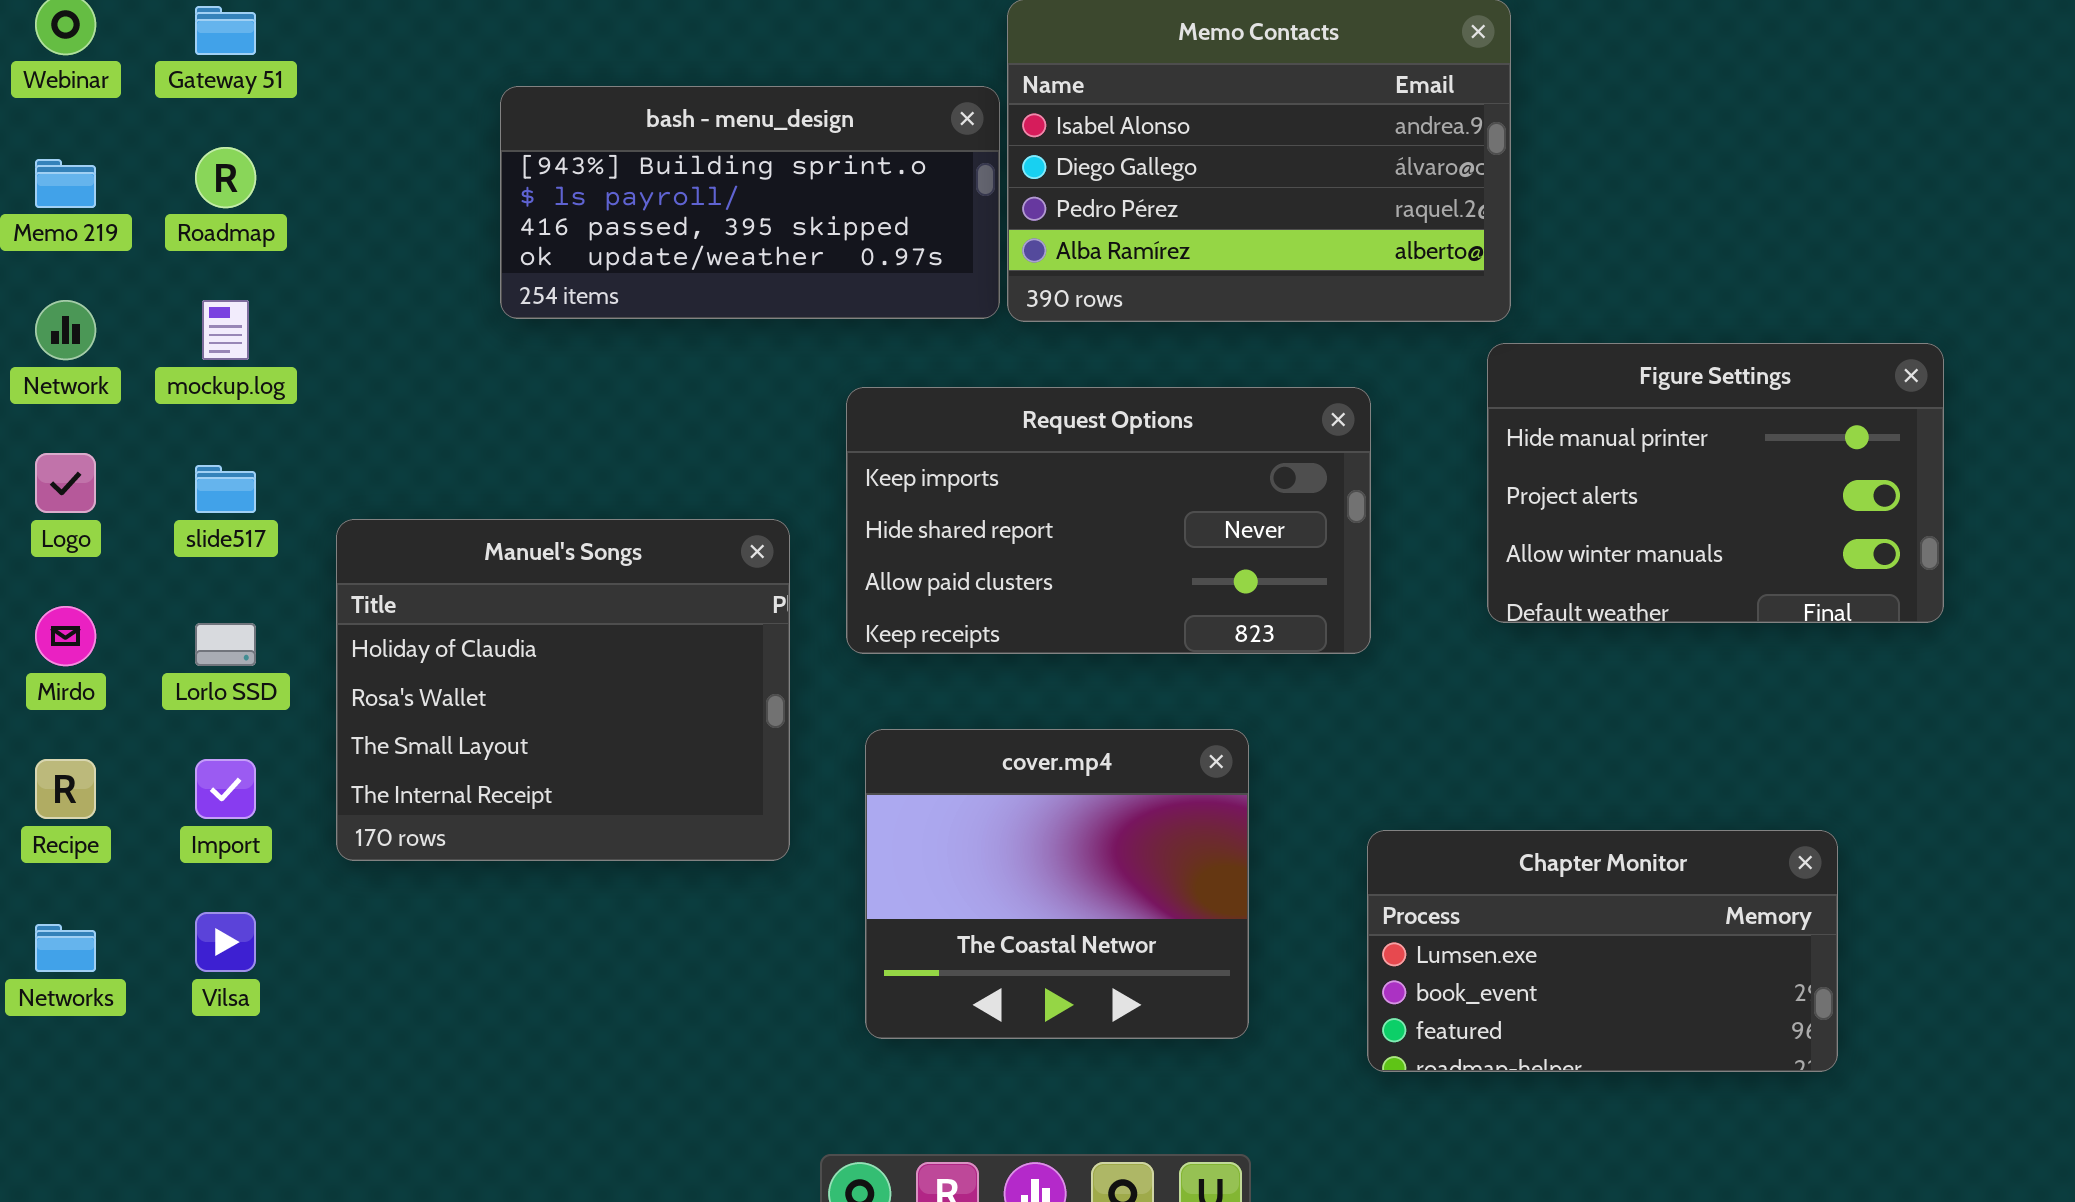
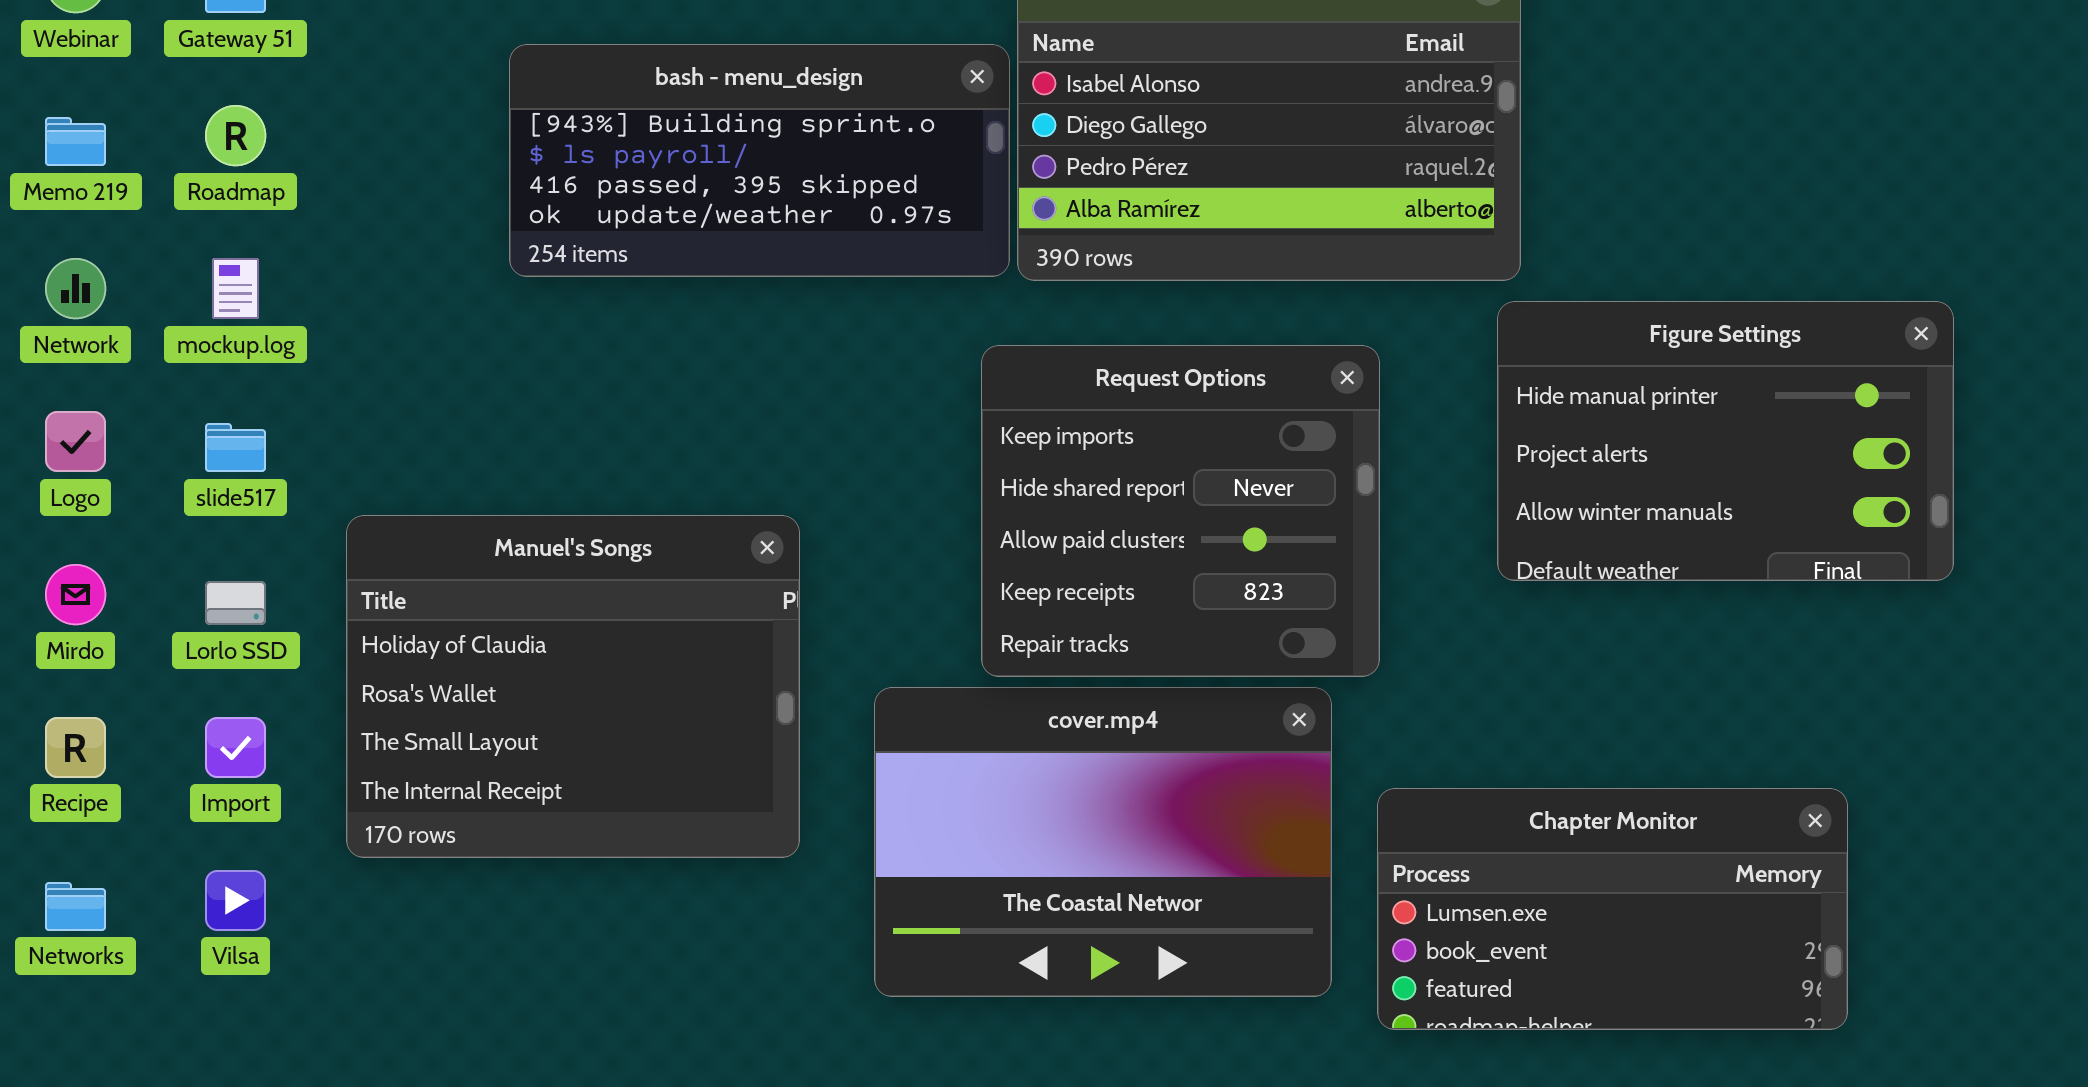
Request Options: [846,387,1371,654] -> [981,345,1380,677], resized
Manuel's Songs: [336,519,790,861] -> [346,515,800,858], moved
cover.mp4: [865,729,1249,1039] -> [874,687,1332,997], resized

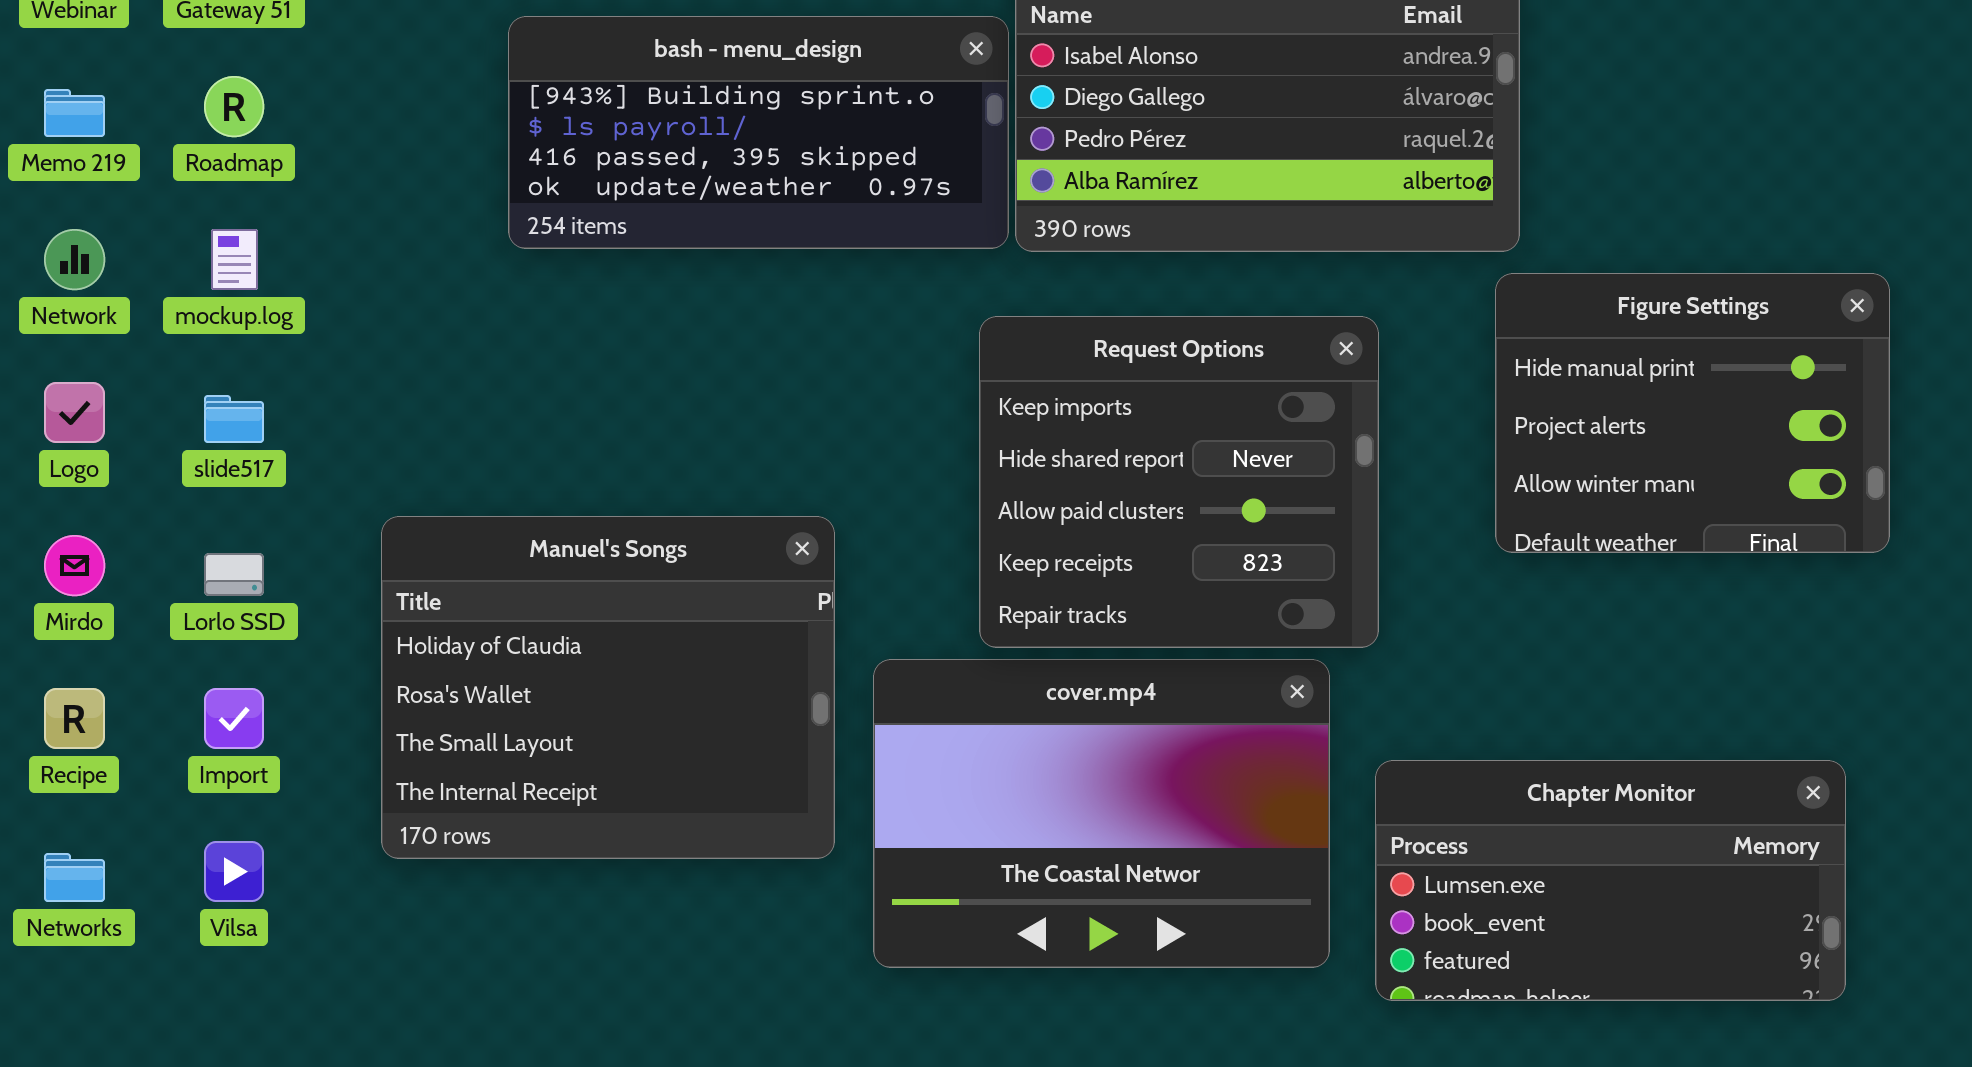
Figure Settings: [1497,301,1954,581] -> [1495,273,1890,553], resized
Manuel's Songs: [346,515,800,858] -> [381,516,835,859], moved

